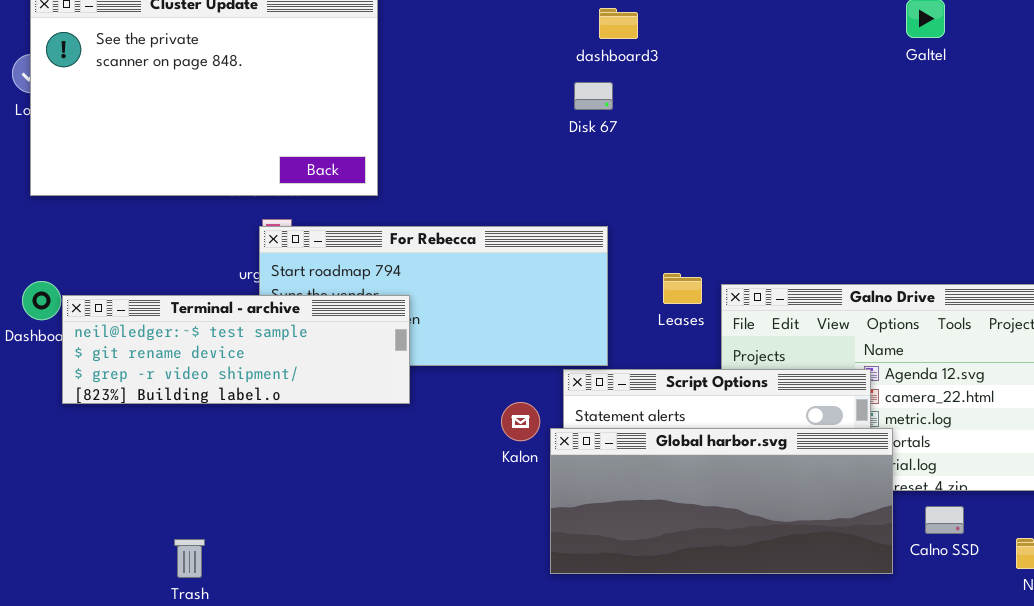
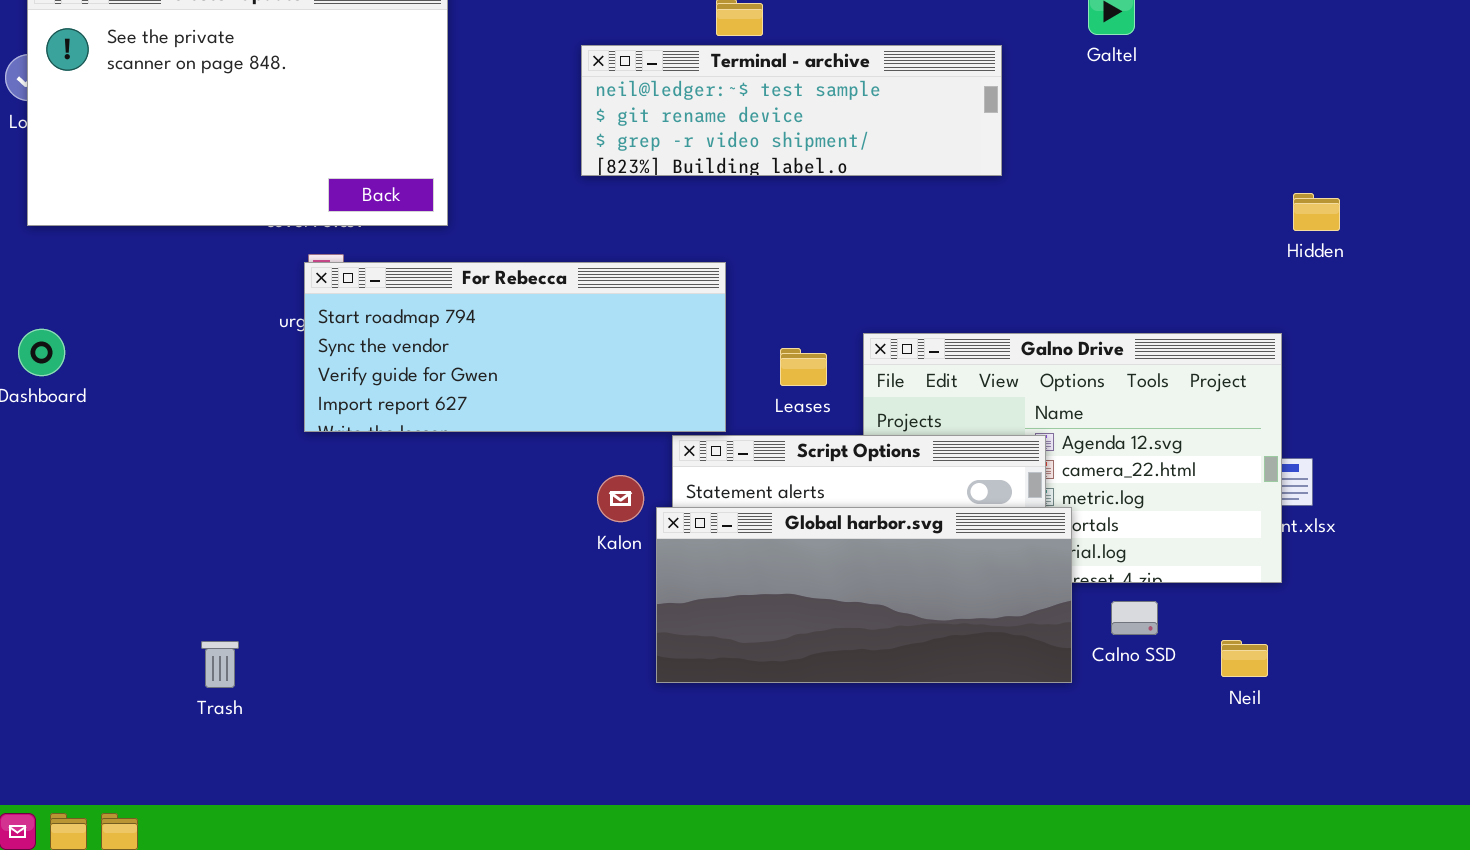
Leases: [663,273,702,304] -> [780,348,827,386], moved
Terminal - archive: [62,295,410,404] -> [581,45,1002,176], moved

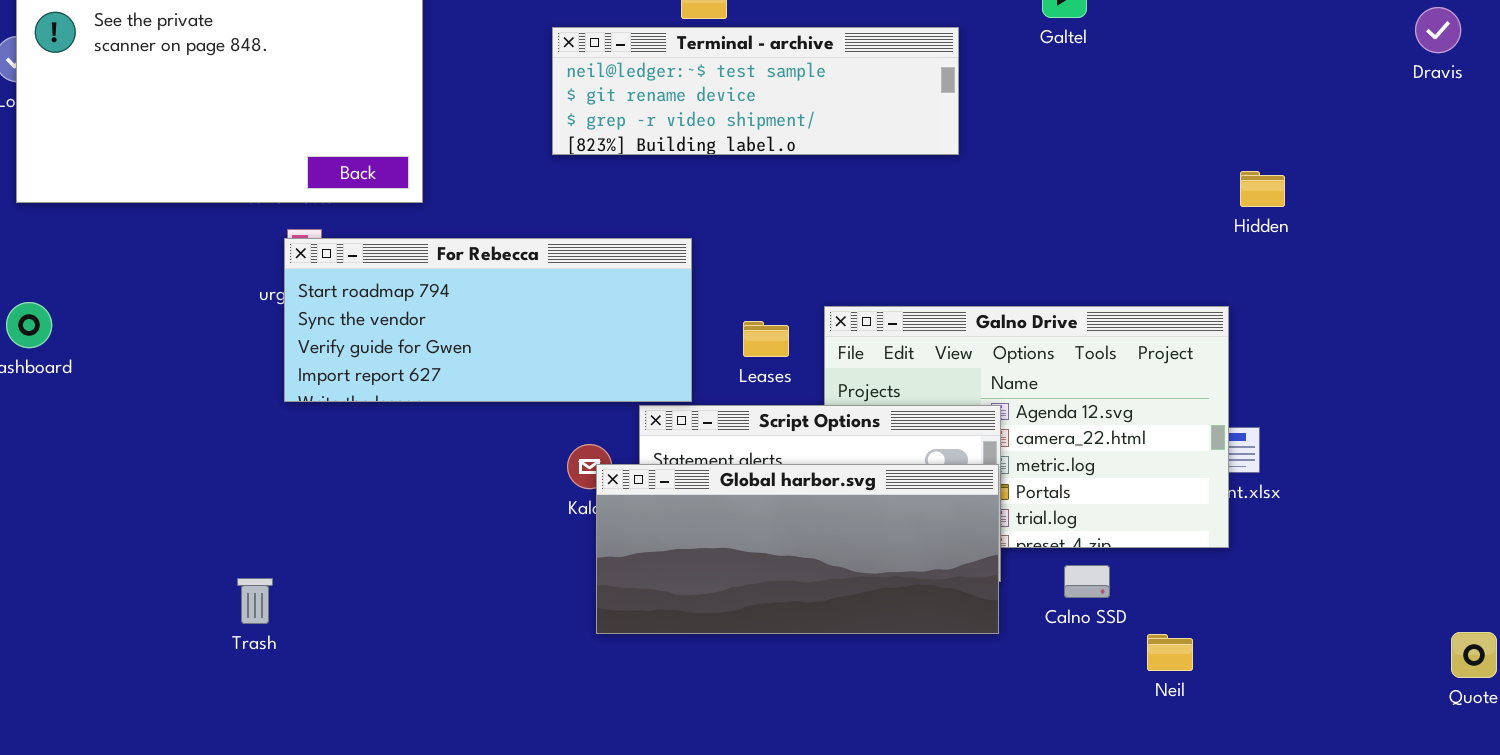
Global harbor.svg: [656,507,1072,683] -> [596,464,999,634], moved
Neil: [1221,640,1268,677] -> [1147,634,1193,671], moved
Trash: [201,641,239,688] -> [237,578,273,624], moved

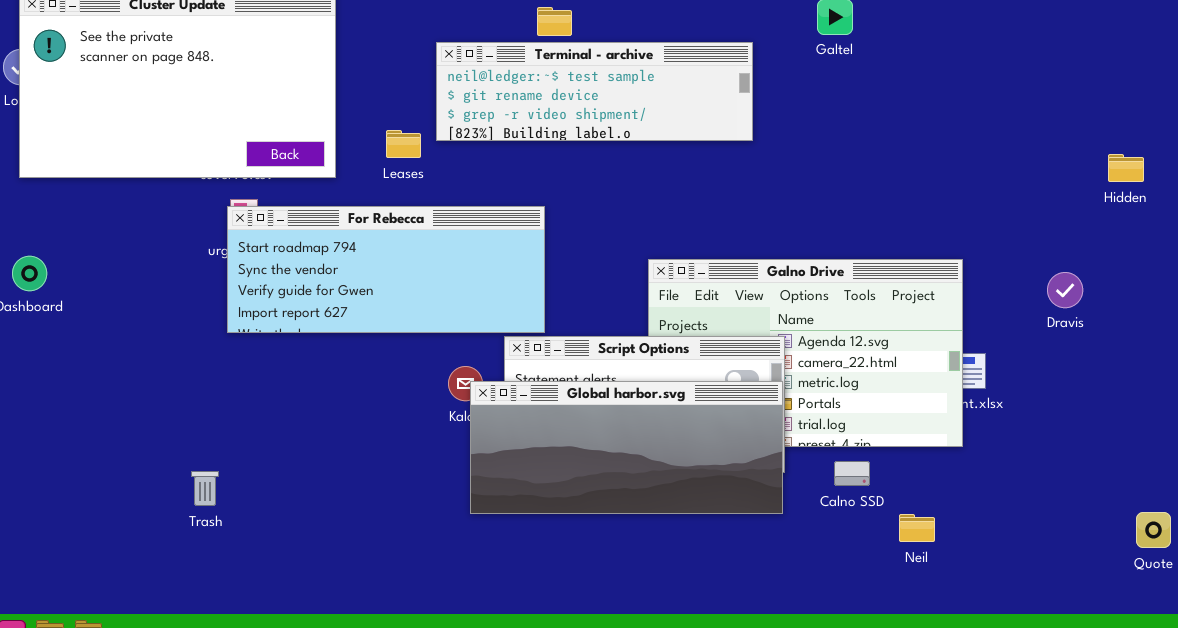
Dravis: [1415,7,1461,53] -> [1047,272,1083,308], moved
Hidden: [1240,171,1285,207] -> [1108,154,1144,182], moved
Leases: [743,321,789,357] -> [386,130,421,158], moved

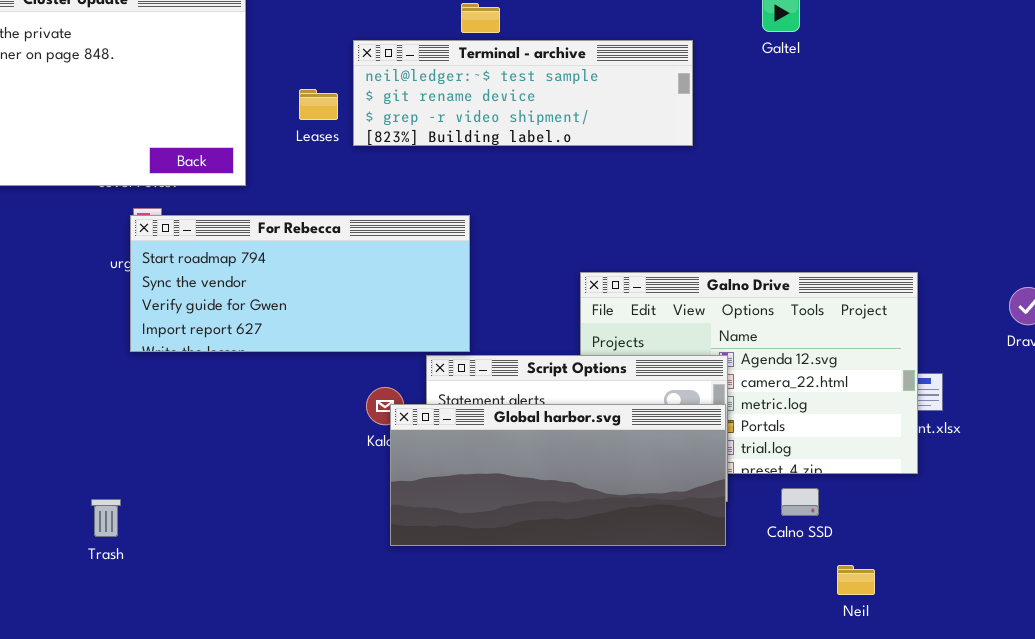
Leases: [386,130,421,158] -> [299,89,338,120], moved
Neil: [899,514,935,542] -> [837,565,875,595], moved

